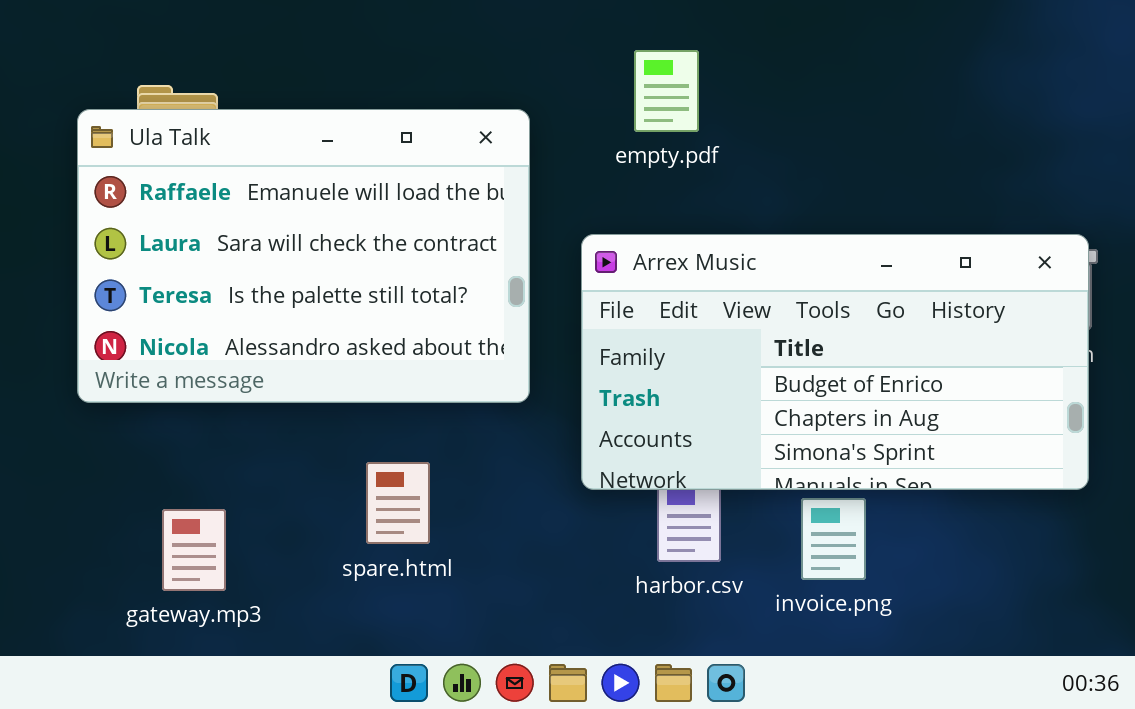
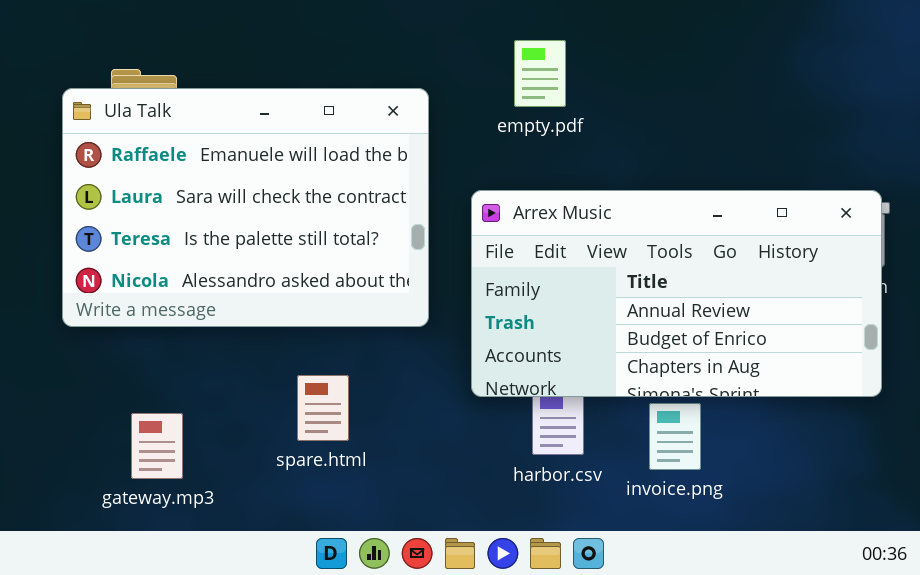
Arrex Music: [581,234,1089,490] -> [471,190,882,397], scrolled up 1 row

